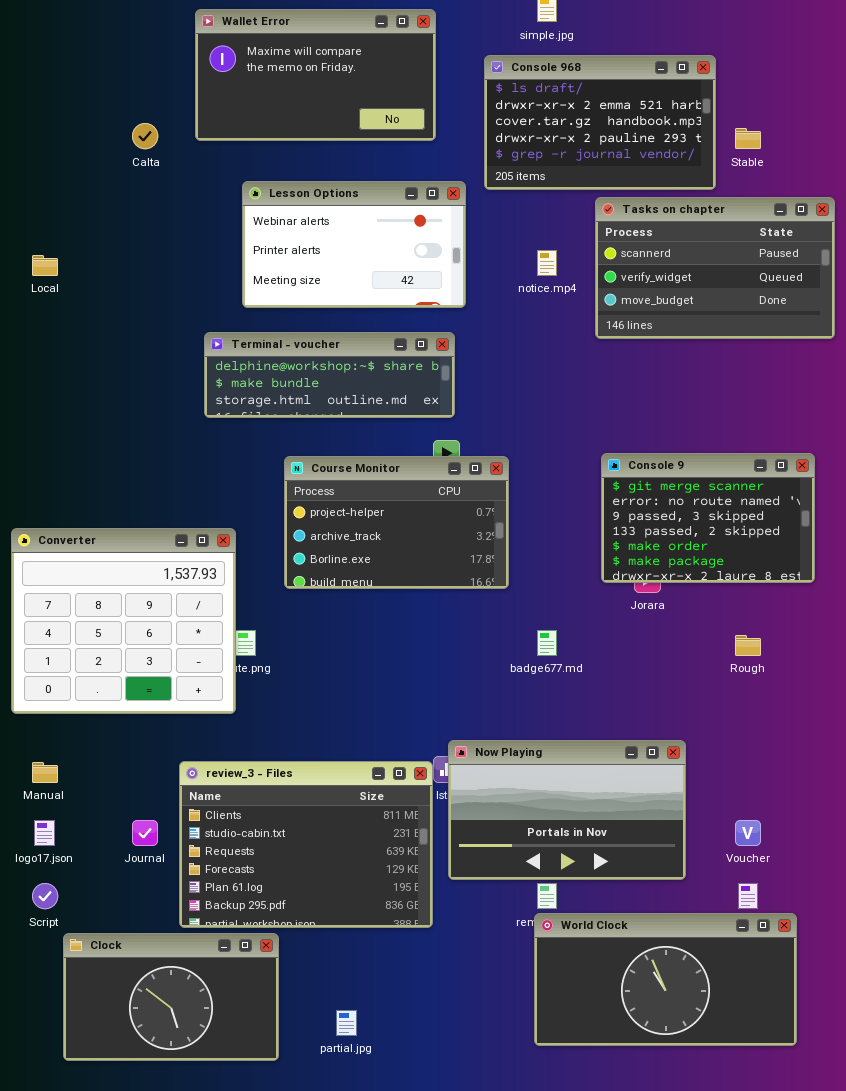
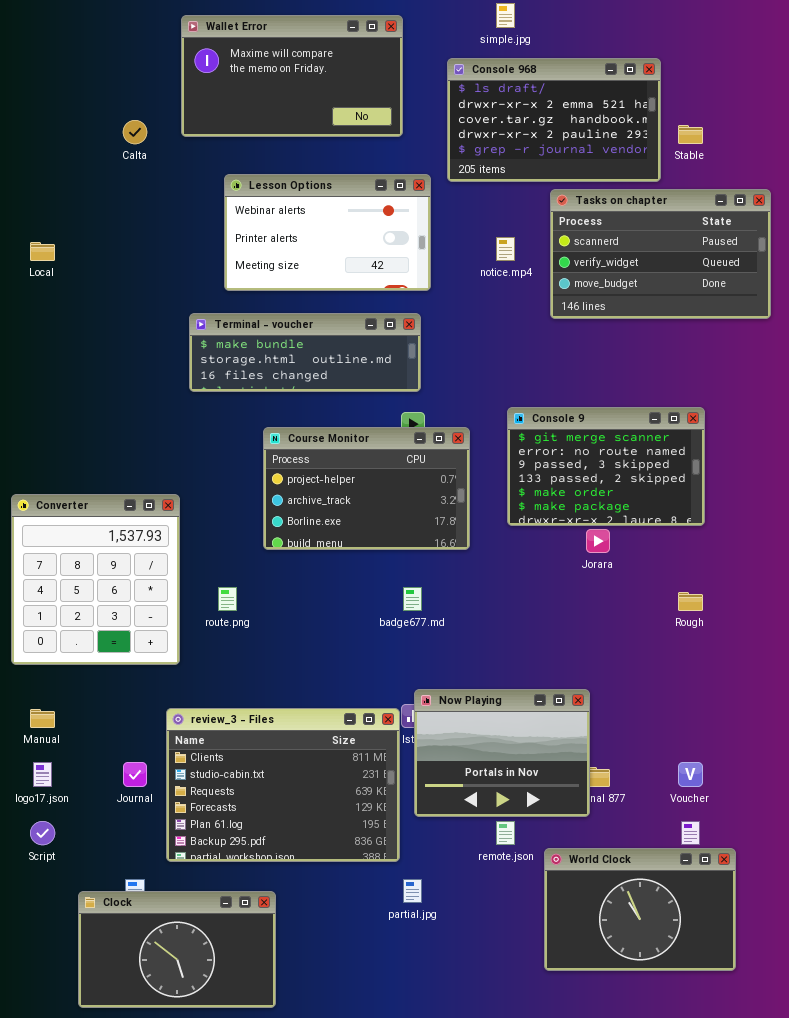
Terminal - voucher: [204,332,455,418] -> [189,313,421,392], scrolled down 1 row
Console 9: [601,453,815,583] -> [507,407,705,526], moved
Converter: [11,528,236,714] -> [11,494,180,665], resized
badge677.md: [537,630,557,656] -> [403,587,422,611], moved
Now Playing: [448,740,686,880] -> [414,689,590,817], resized
World Clock: [534,913,797,1046] -> [544,848,736,971], resized
Clock: [63,933,279,1061] -> [78,891,276,1008], moved
partial.jpg: [336,1010,357,1036] -> [403,879,422,903], moved

